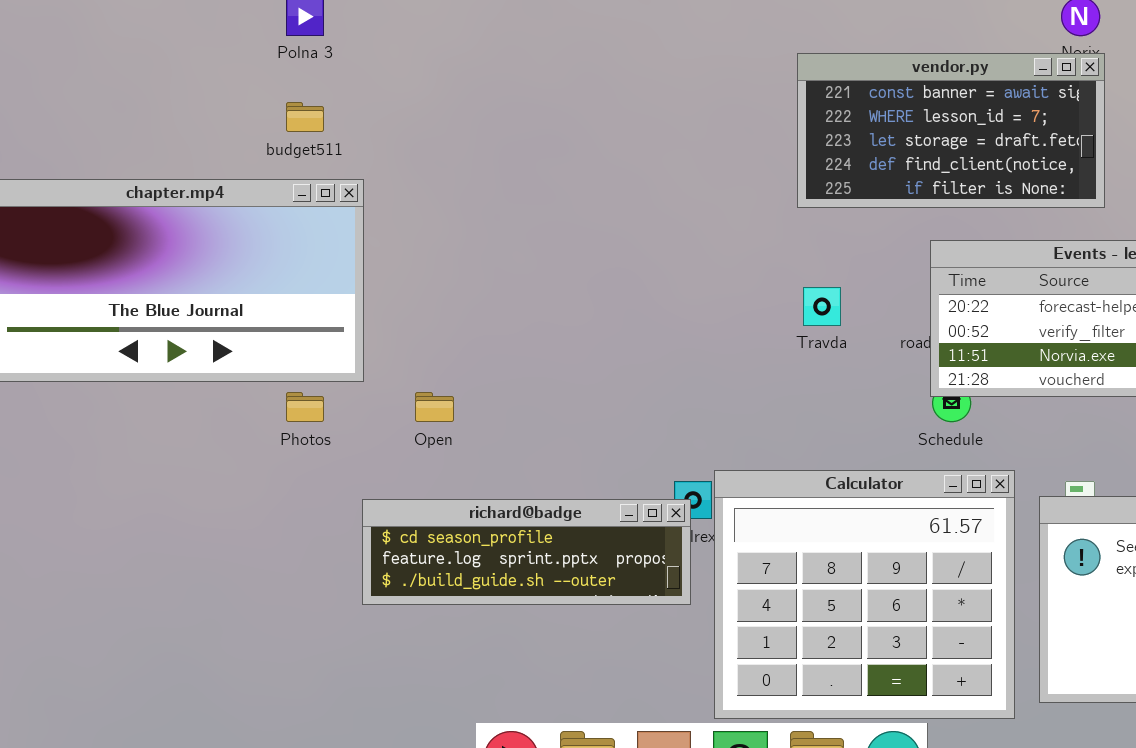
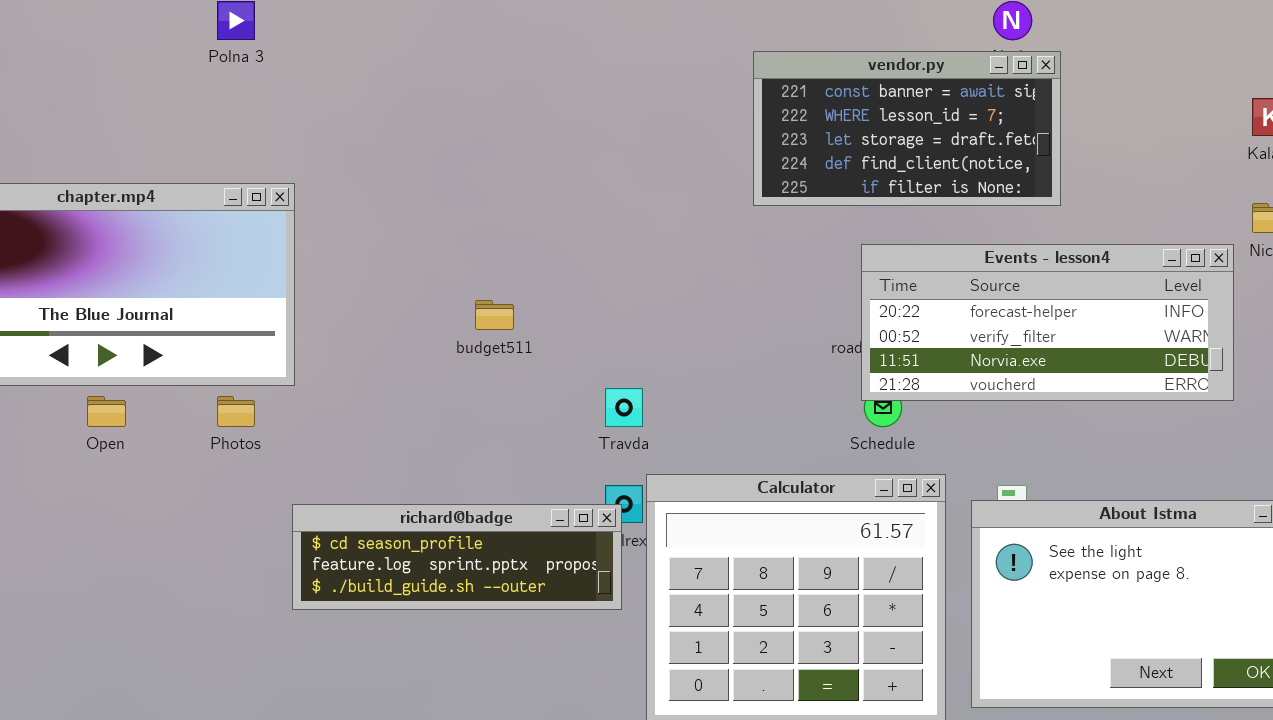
vendor.py: [797,53,1105,208] -> [753,51,1061,206], moved
budget511: [286,102,324,132] -> [475,300,514,330], moved
Travda: [803,287,841,326] -> [605,388,643,427], moved
Open: [415,392,454,422] -> [87,396,126,427], moved

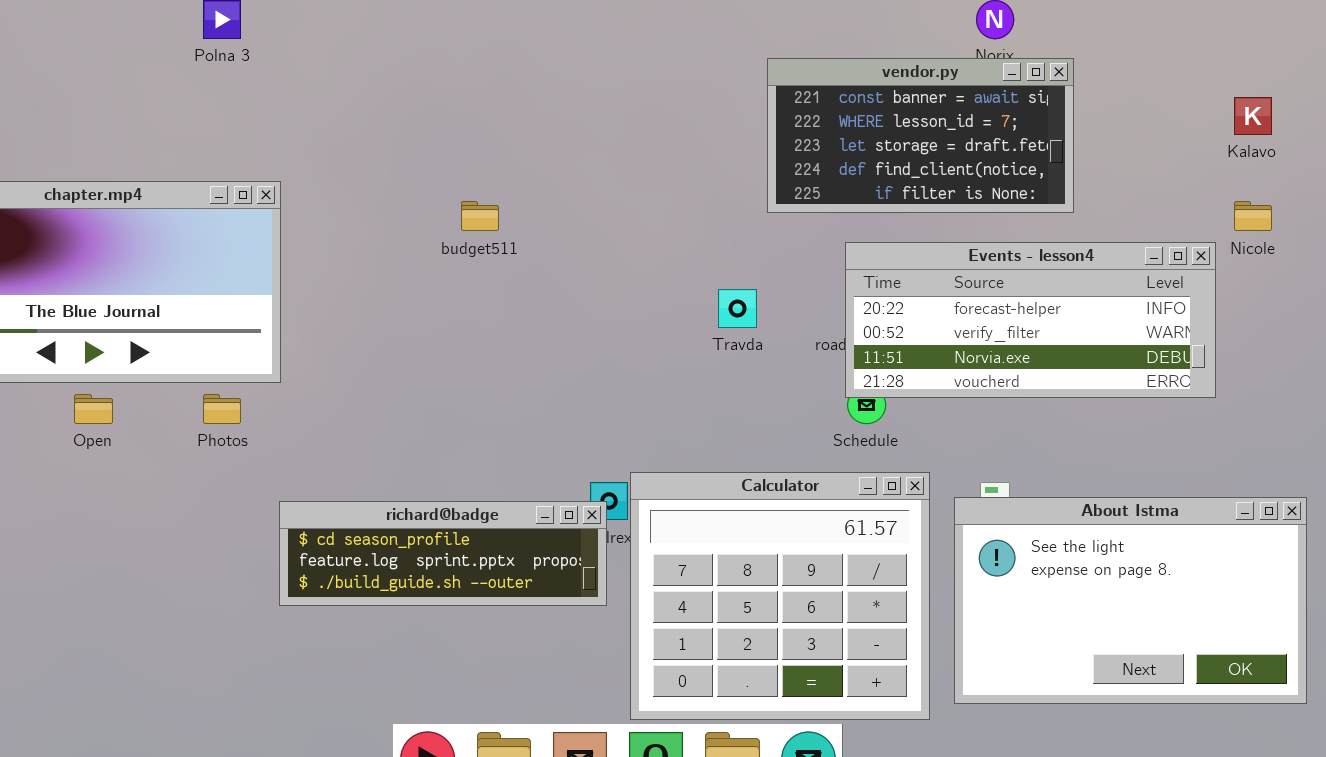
vendor.py: [753,51,1061,206] -> [767,58,1074,213], moved
budget511: [475,300,514,330] -> [461,201,499,231], moved
Travda: [605,388,643,427] -> [718,289,757,328], moved

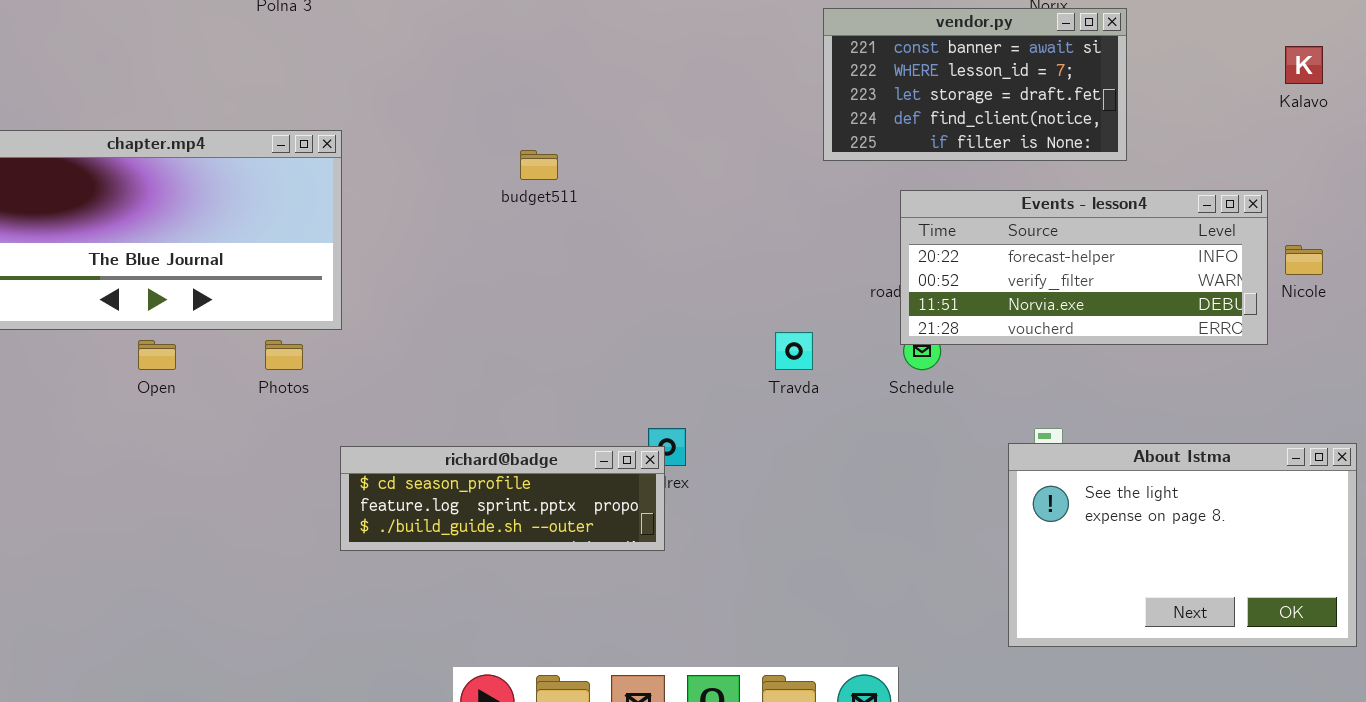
Nicole: [1234,201,1272,231] -> [1285,245,1323,275], moved
Travda: [718,289,757,328] -> [775,332,813,370], moved
Calculator: [630,472,930,720] -> none, closed

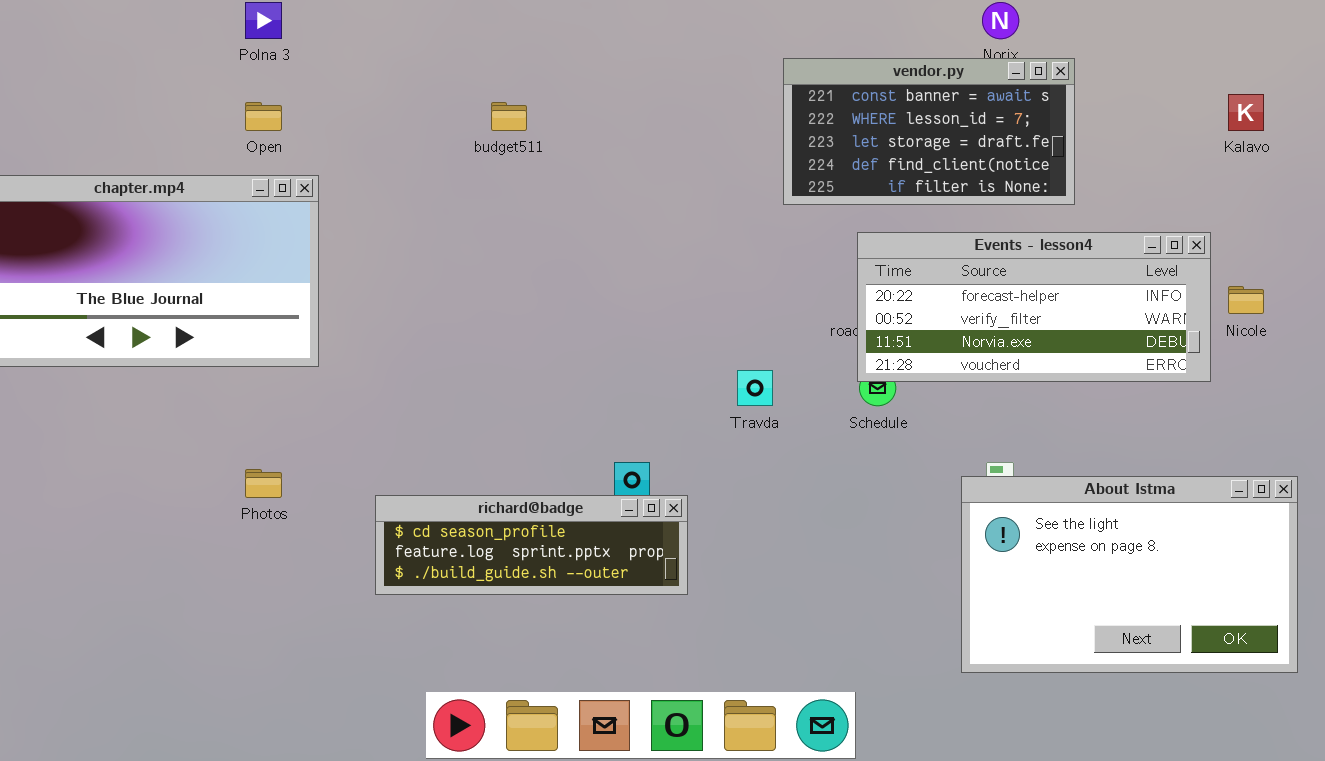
budget511: [520,150,558,180] -> [491,102,527,131], moved
Open: [138,340,176,370] -> [245,102,282,131], moved
Photos: [265,340,303,370] -> [245,469,282,498], moved
richard@badge: [340,446,665,551] -> [375,495,688,595], moved

